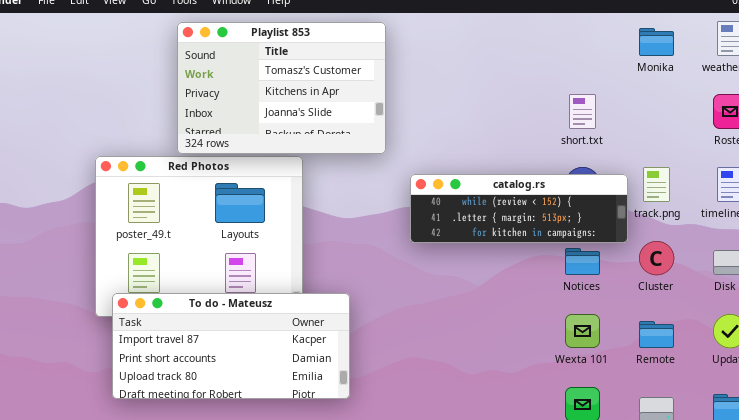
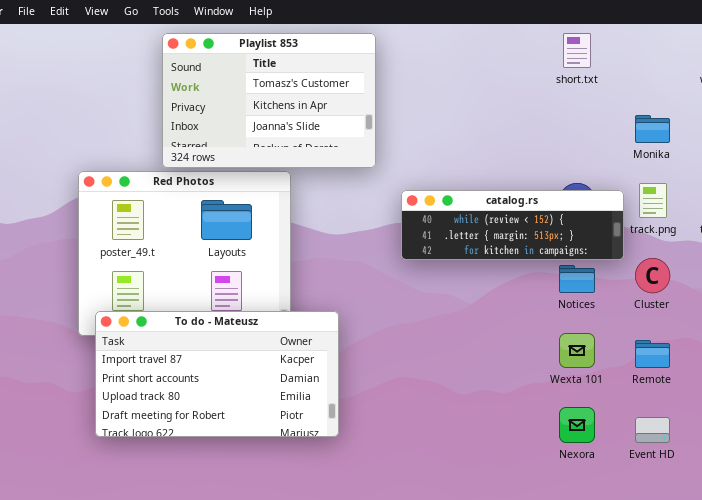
Monika: [639,28,674,56] -> [635,115,670,143], moved
short.txt: [569,94,596,129] -> [563,33,591,68], moved
To do - Mateusz: [112,293,350,399] -> [95,311,339,437], resized

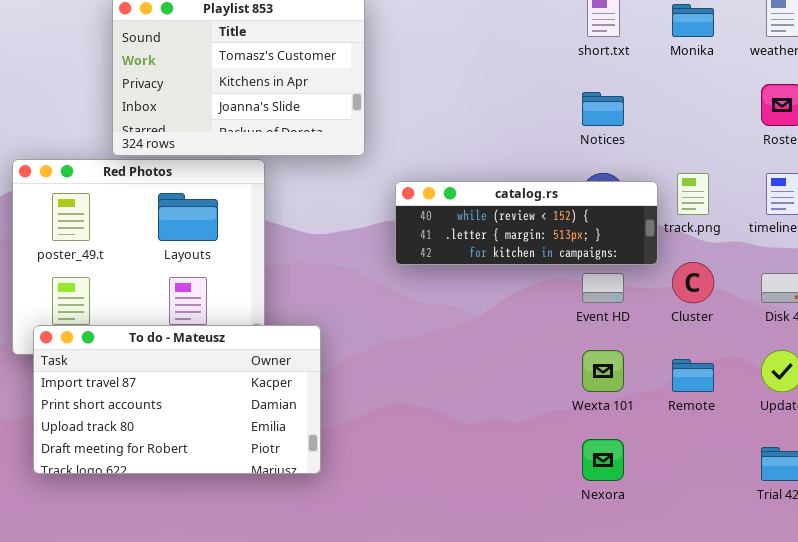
Monika: [635,115,670,143] -> [672,4,714,37], moved
Notices: [559,265,595,293] -> [582,92,624,126], moved
Event HD: [635,417,670,443] -> [582,273,624,303], moved

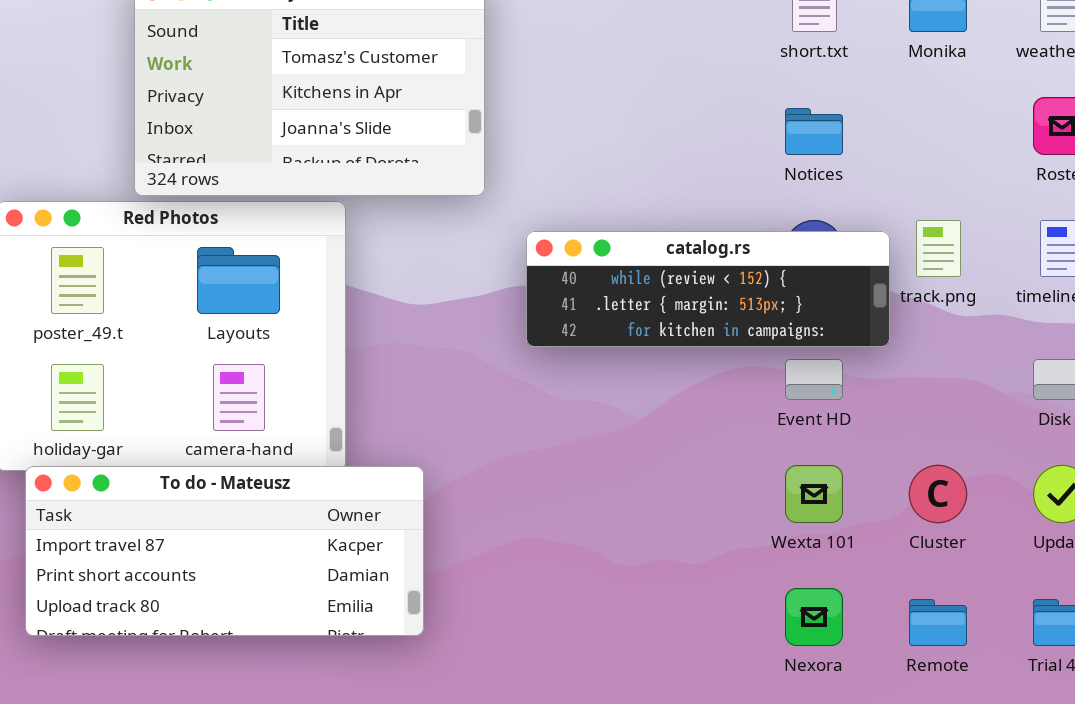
Cluster: [672,262,714,303] -> [909,465,967,523], moved
To do - Mateusz: [33,325,321,474] -> [25,466,424,636], resized
Remote: [672,359,714,392] -> [909,599,967,646], moved

